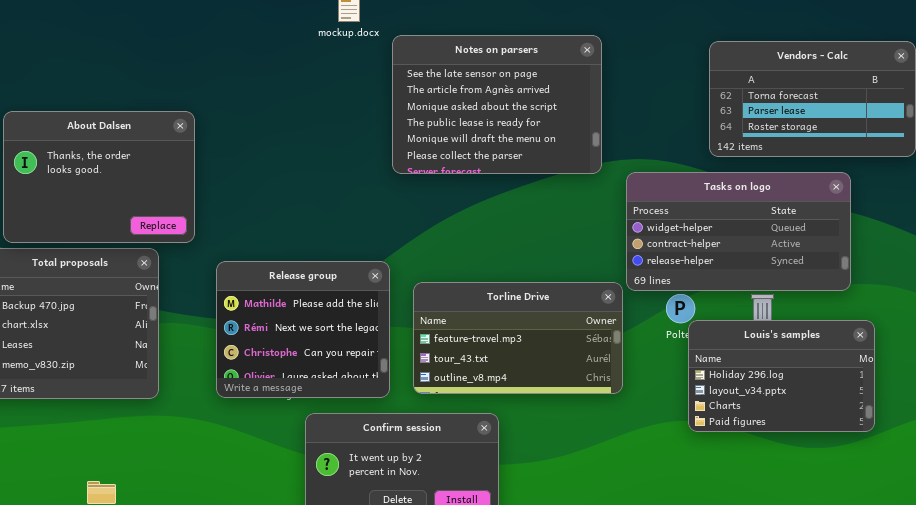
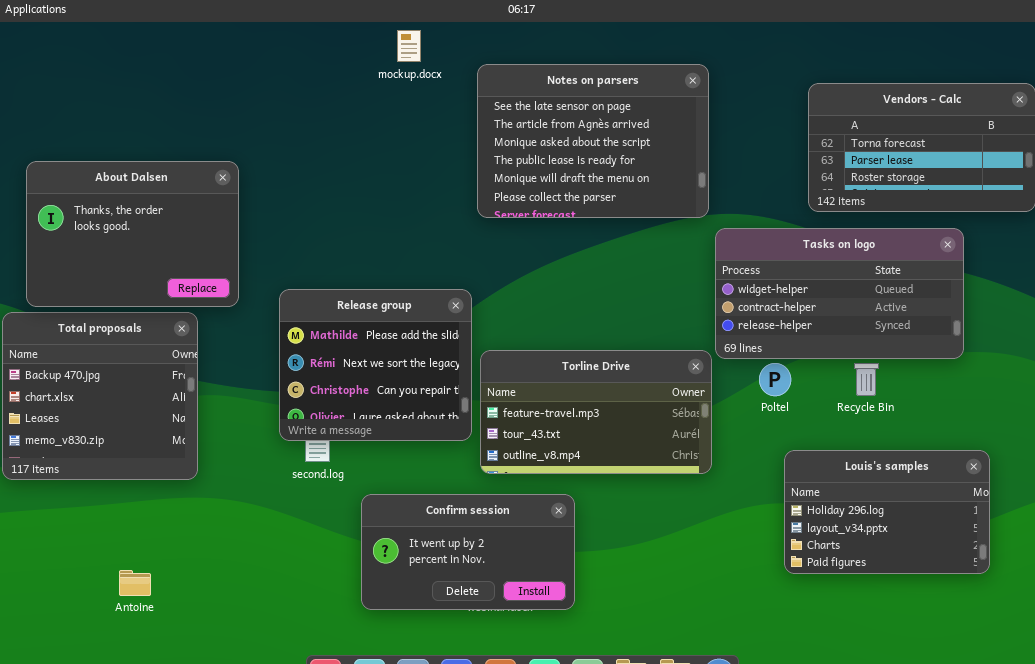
Notes on parsers: [392,35,602,174] -> [477,64,709,218], moved
Release group: [216,261,390,398] -> [279,289,472,441], moved
Louis's samples: [688,320,875,432] -> [784,450,990,574], moved

